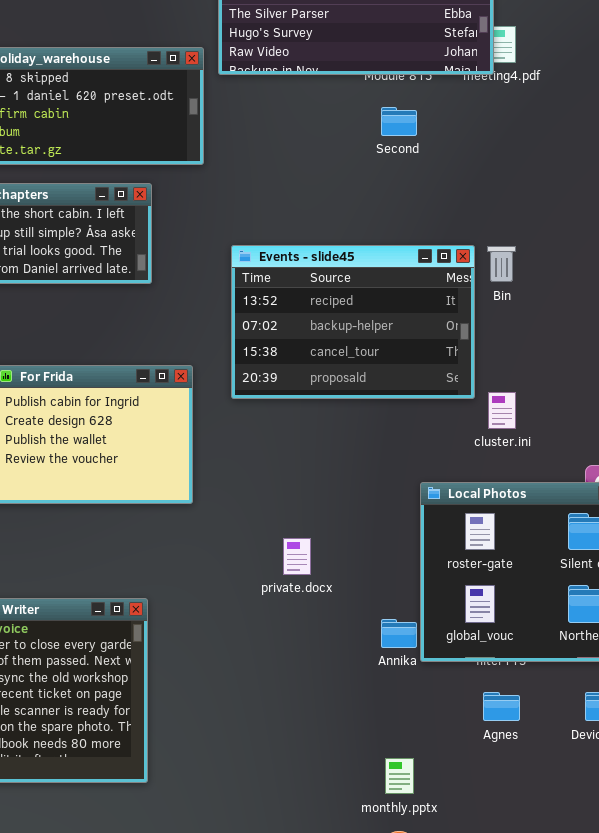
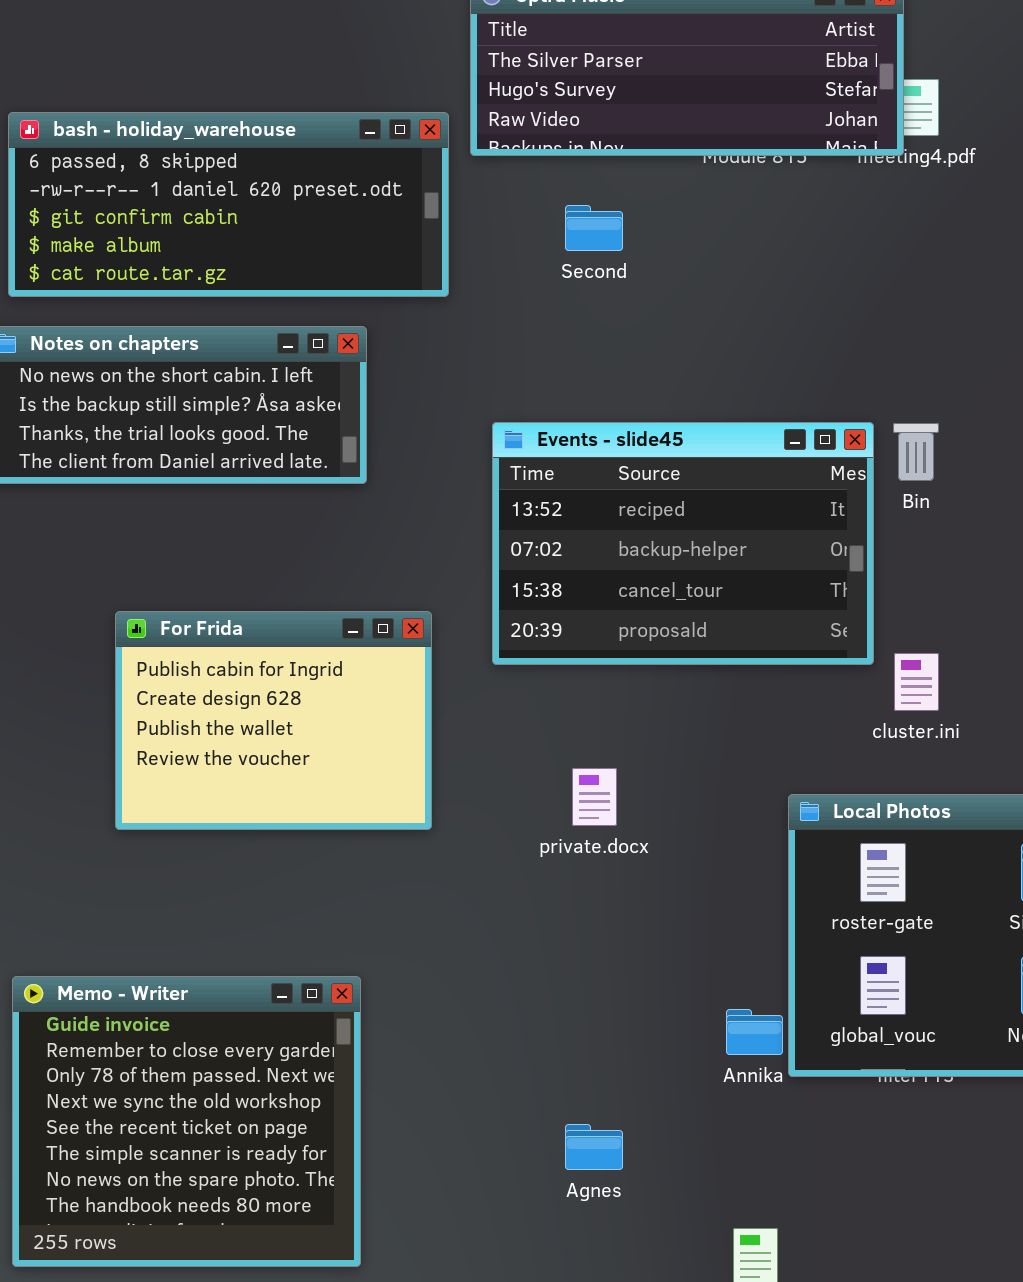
Second: [381,107,417,136] -> [565,205,623,251], moved
private.docx: [283,538,311,575] -> [572,768,617,826], moved
Agnes: [483,692,520,721] -> [565,1124,623,1170], moved

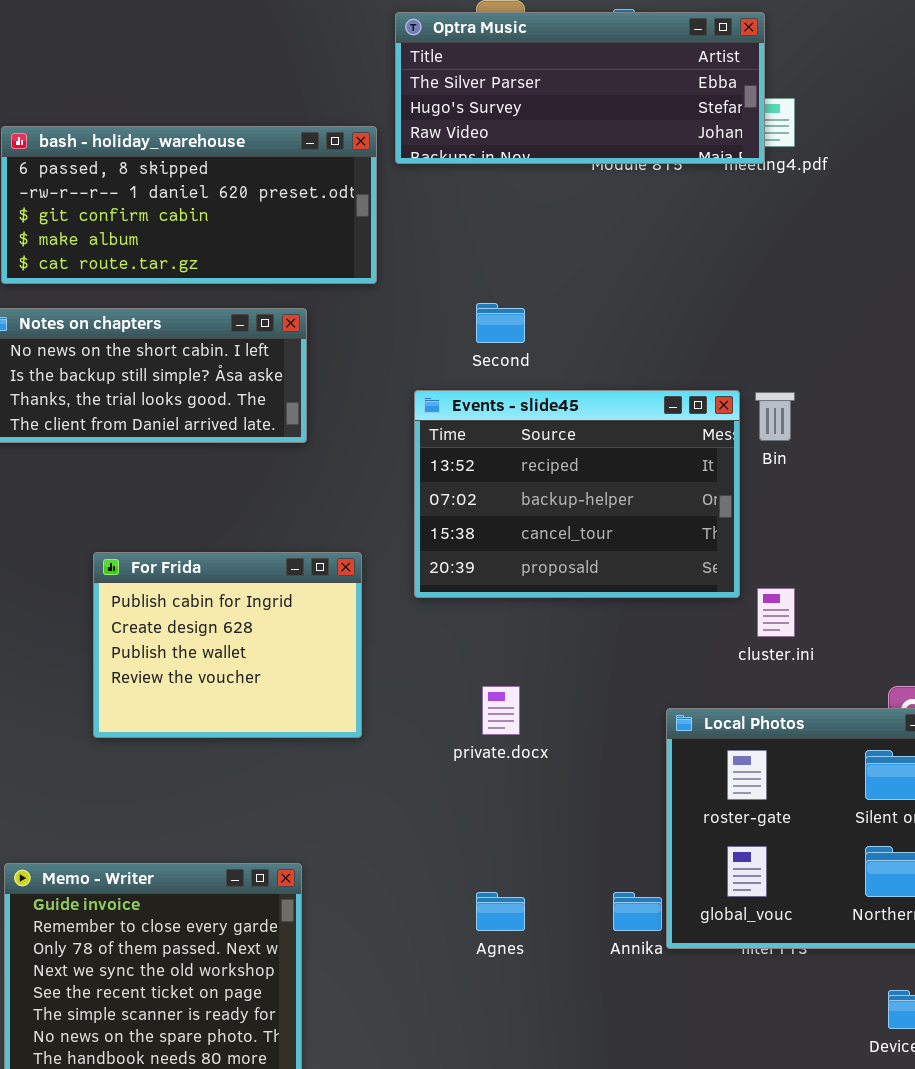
Second: [565,205,623,251] -> [476,303,525,343], moved
Agnes: [565,1124,623,1170] -> [476,892,525,931], moved

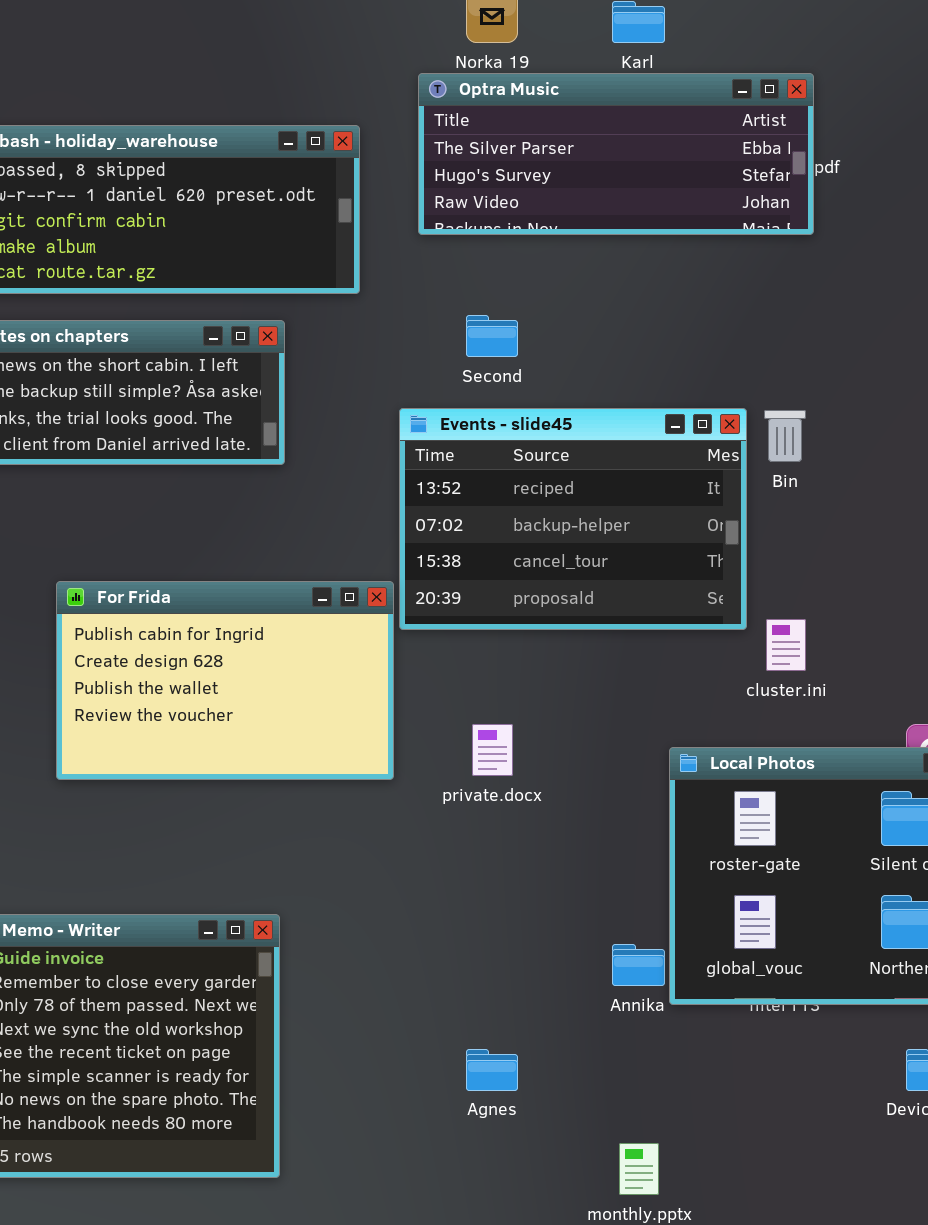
Optra Music: [395,12,765,164] -> [418,73,814,235], moved
For Frida: [93,552,362,738] -> [56,581,394,780], resized
Agnes: [476,892,525,931] -> [466,1049,518,1091], moved

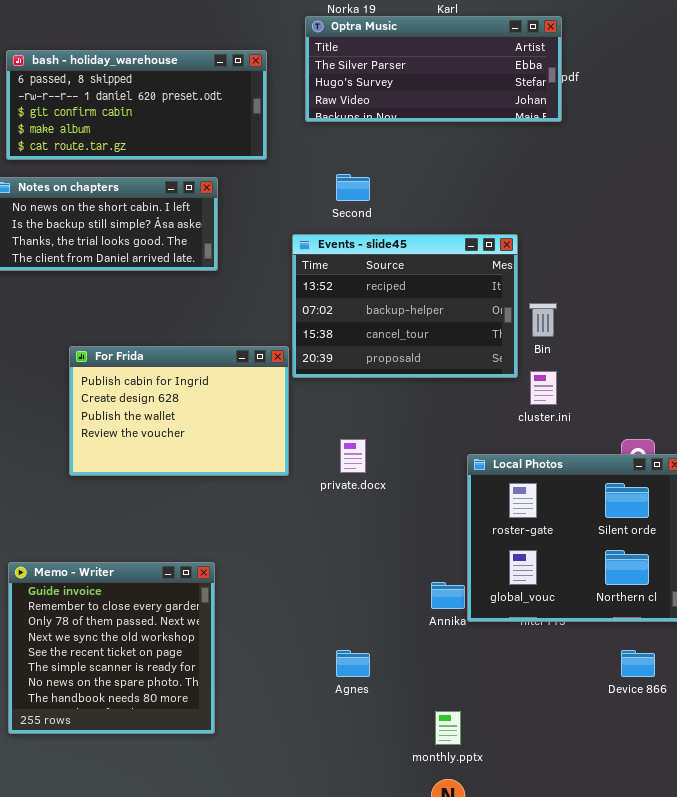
Bin: [764,410,806,462] -> [529,303,557,337], moved

